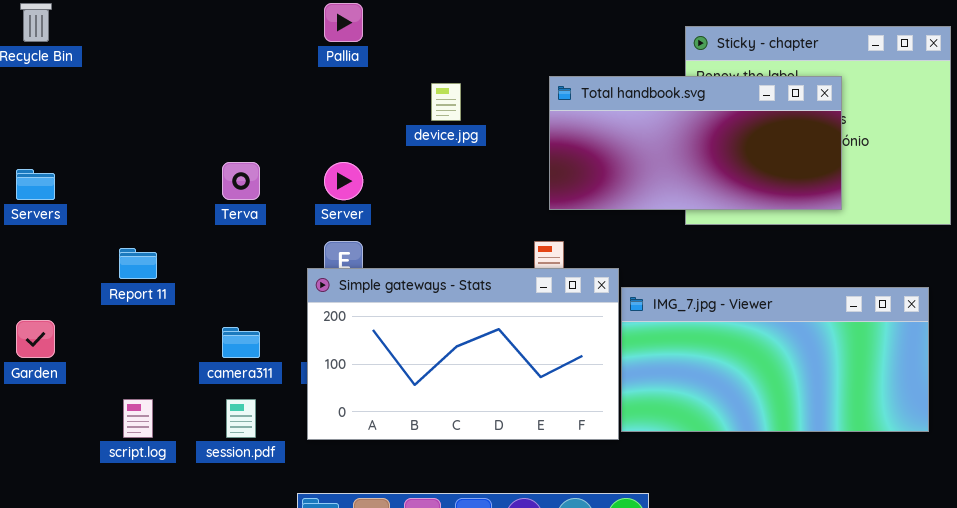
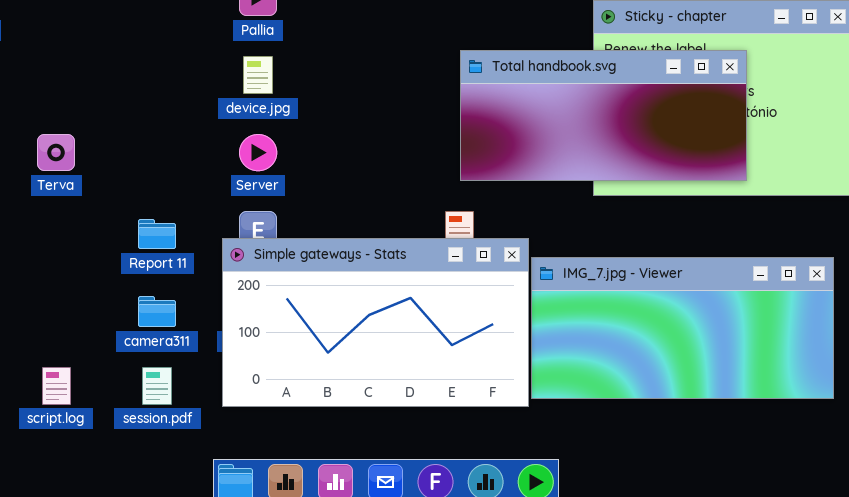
device.jpg: [431,83,461,121] -> [243,56,273,94], moved
Terva: [222,162,260,200] -> [37,134,75,171], moved
Report 11: [119,248,157,279] -> [138,219,176,249], moved

